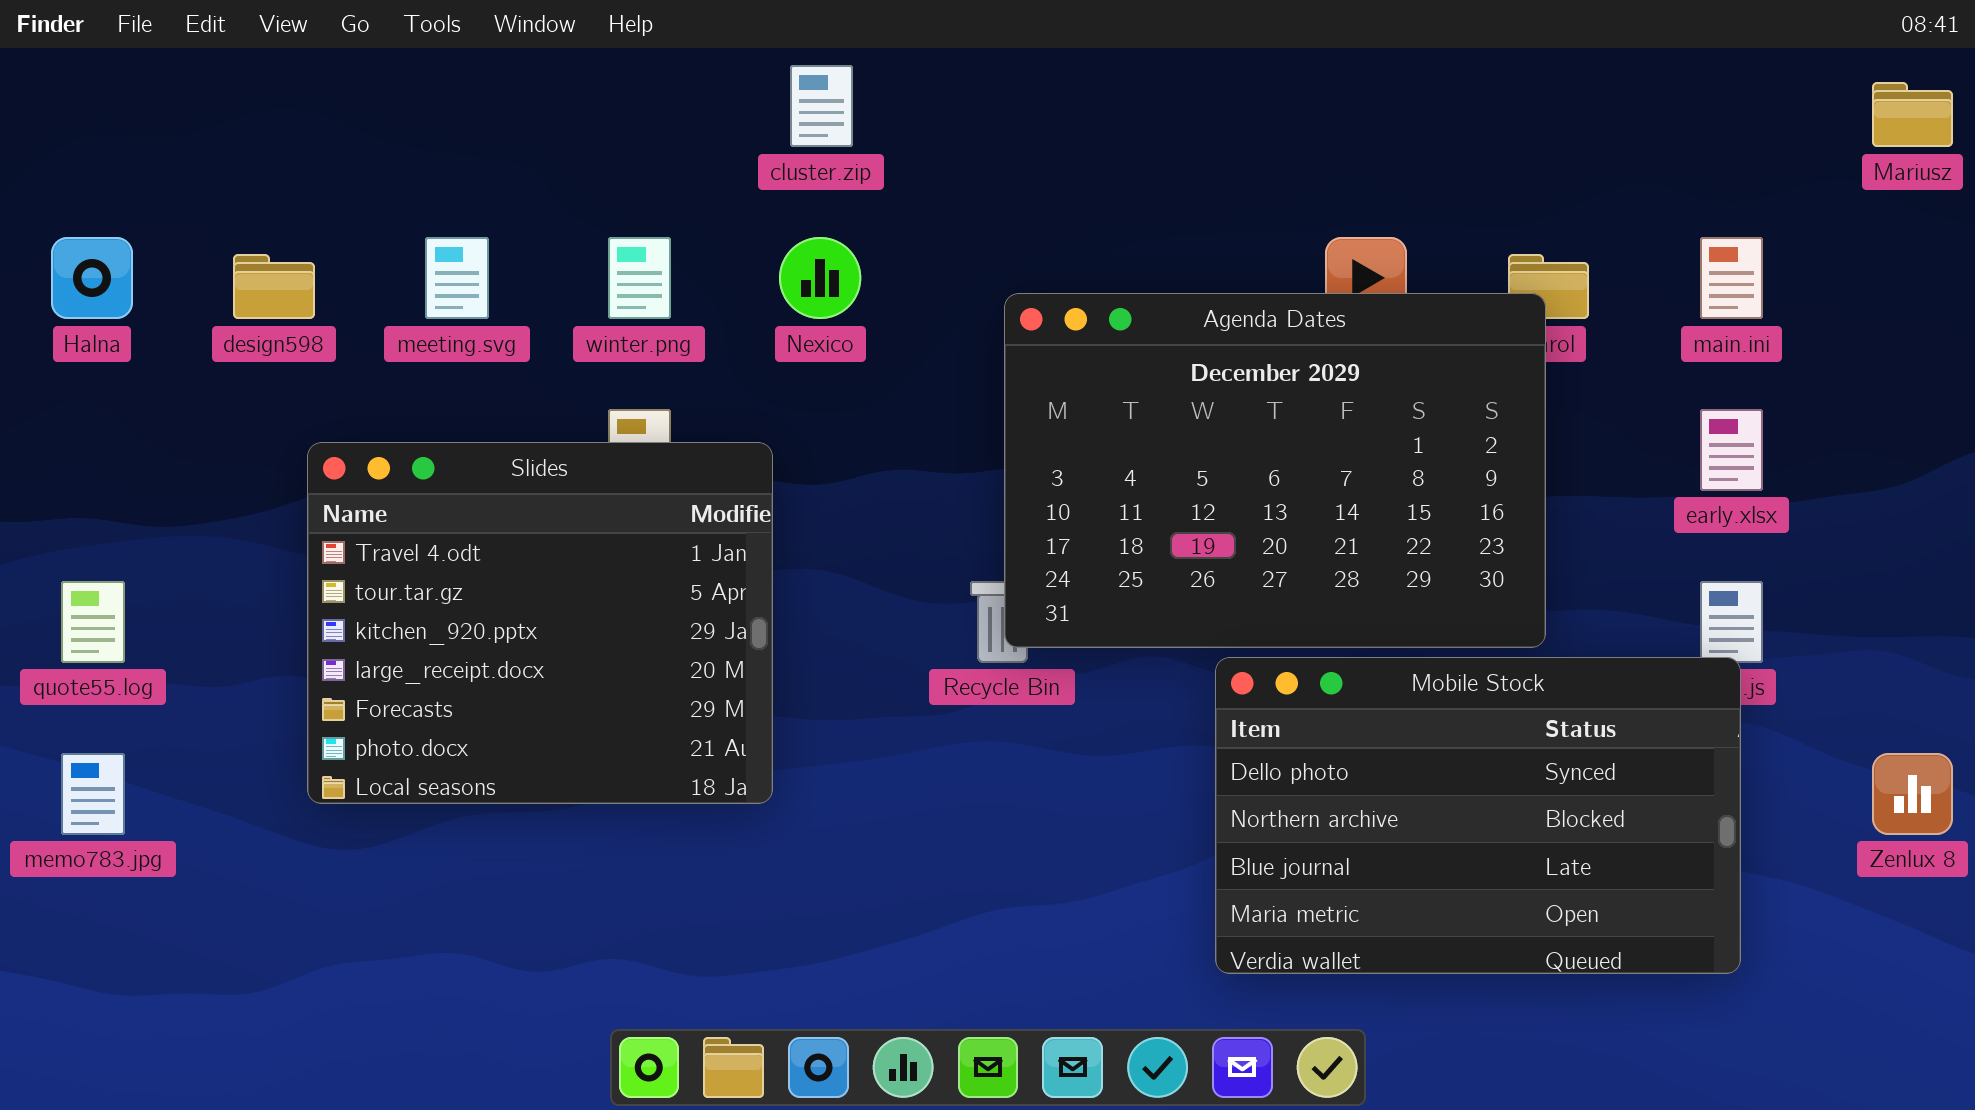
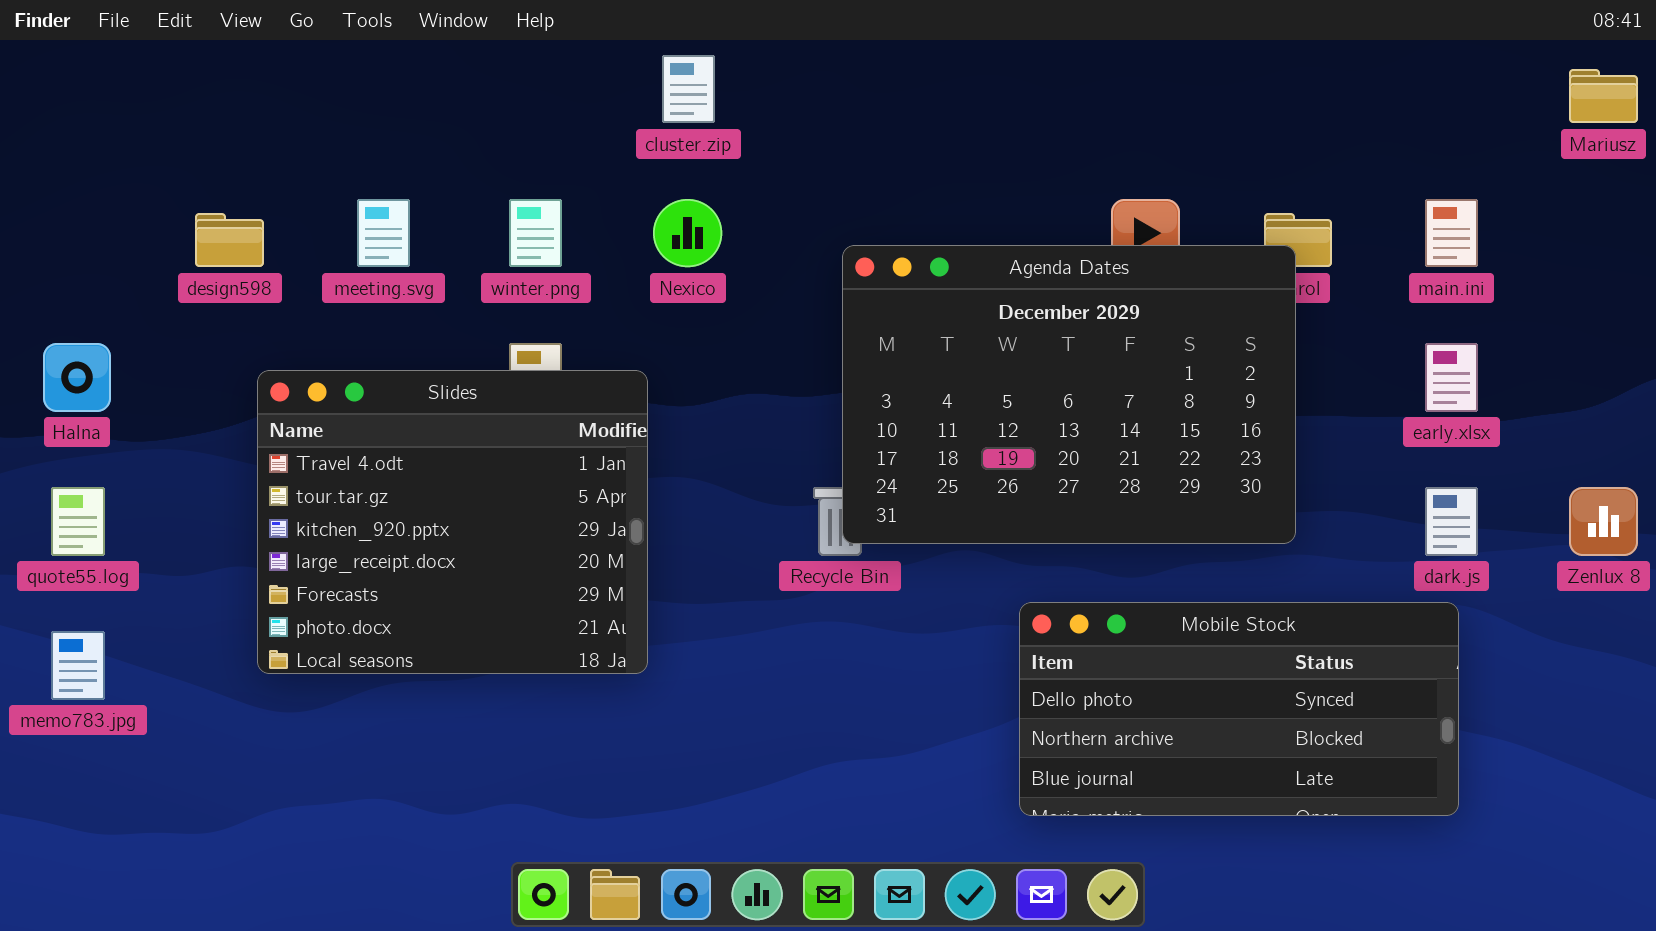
Halna: [51,237,133,319] -> [43,343,111,412], moved
Mobile Stock: [1215,657,1741,974] -> [1019,602,1459,816], resized
Zenlux 8: [1872,753,1953,835] -> [1569,487,1638,556], moved

